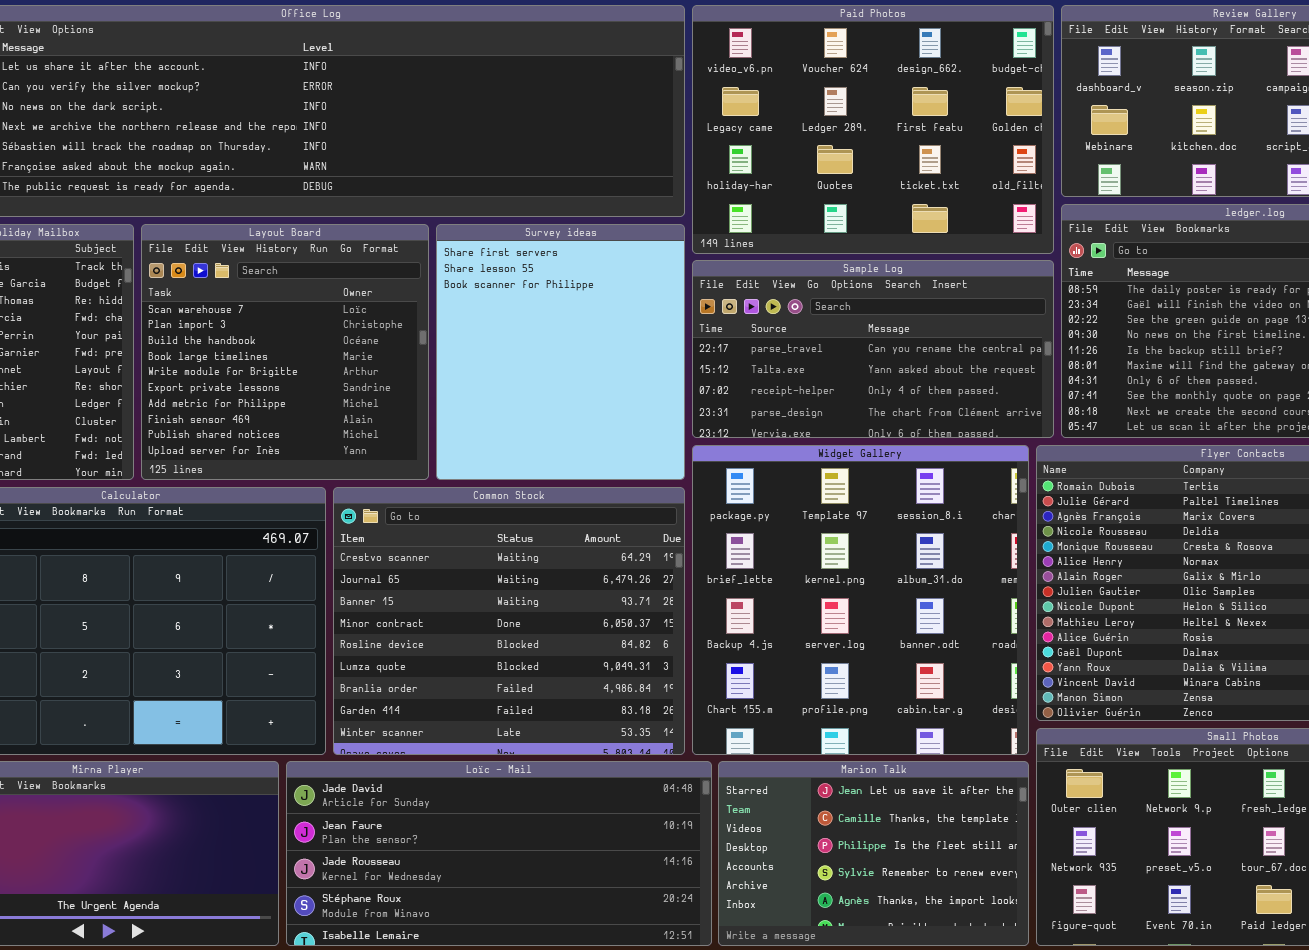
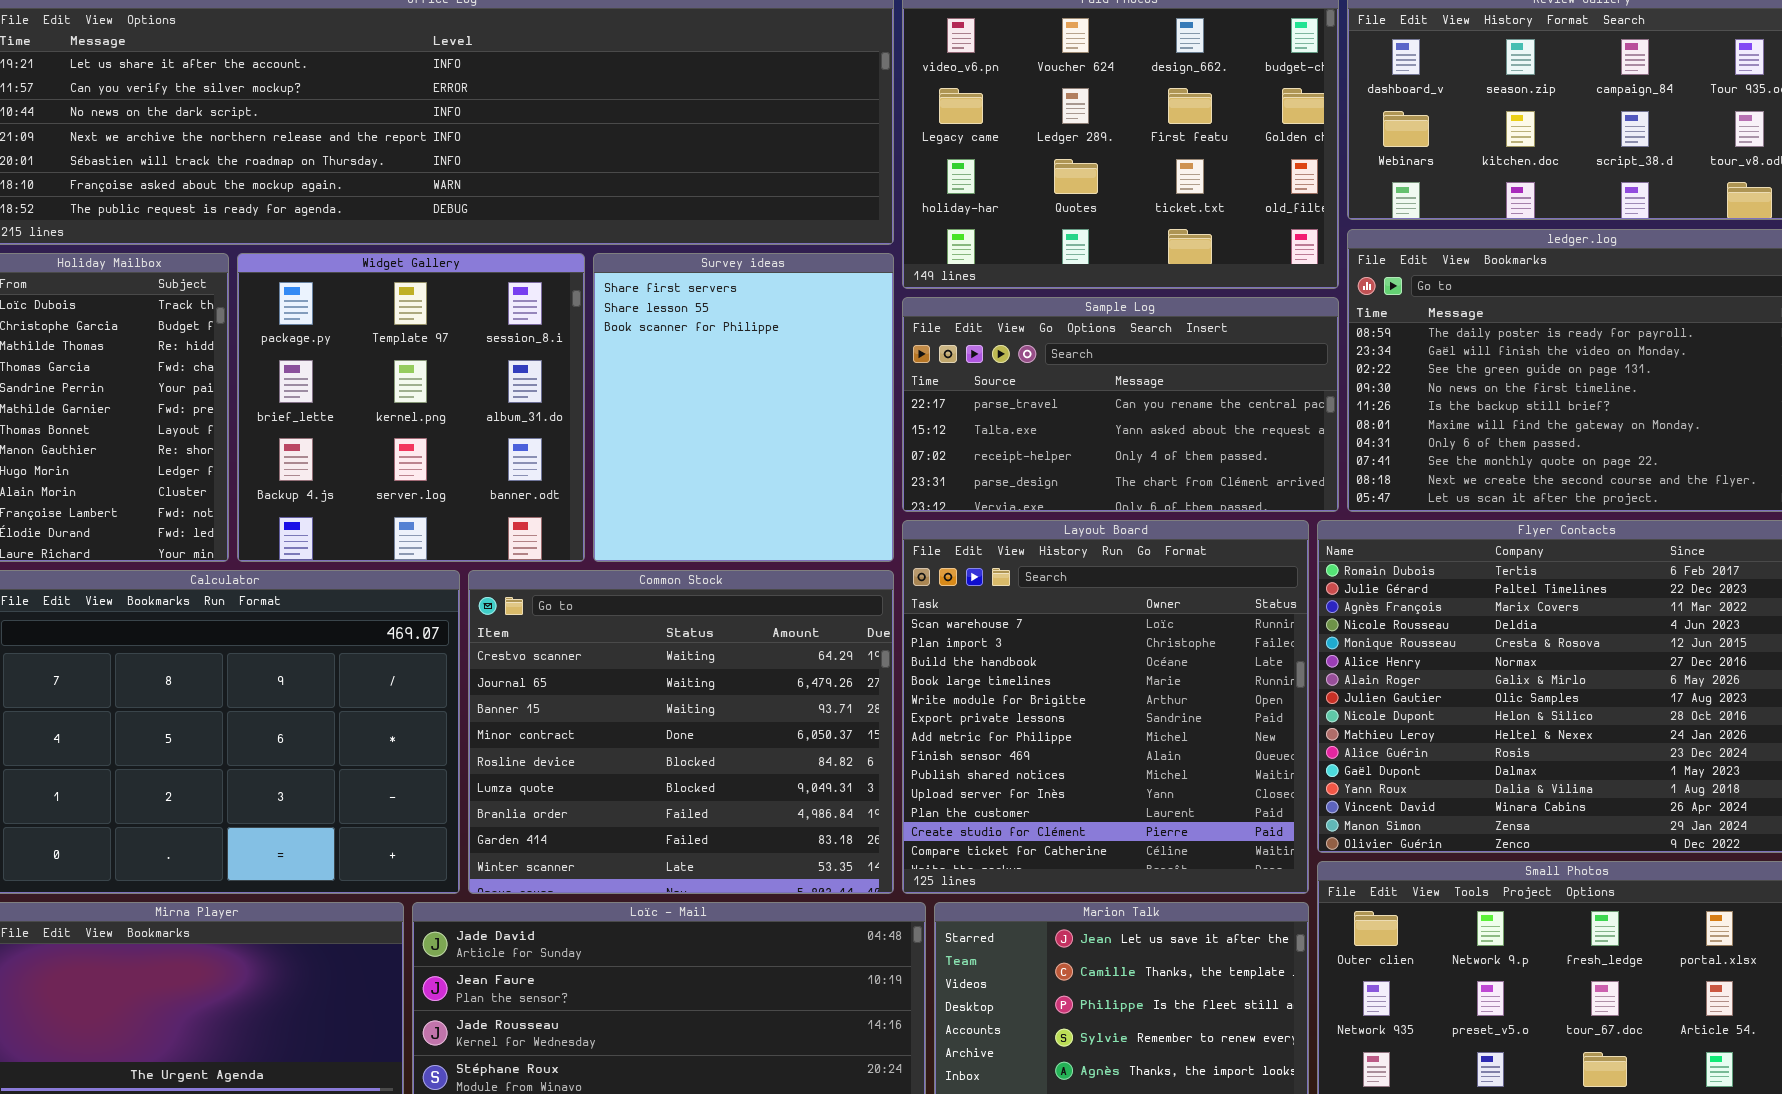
Layout Board: [141,224,429,480] -> [902,520,1309,894], moved, resized
Widget Gallery: [692,445,1029,755] -> [237,253,585,562], moved, resized

